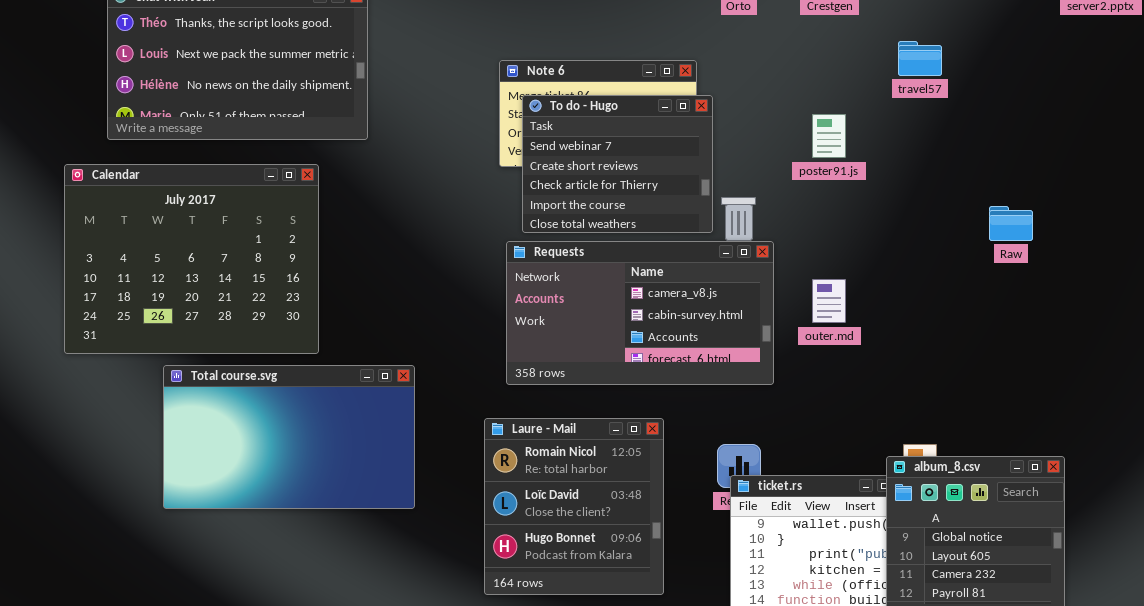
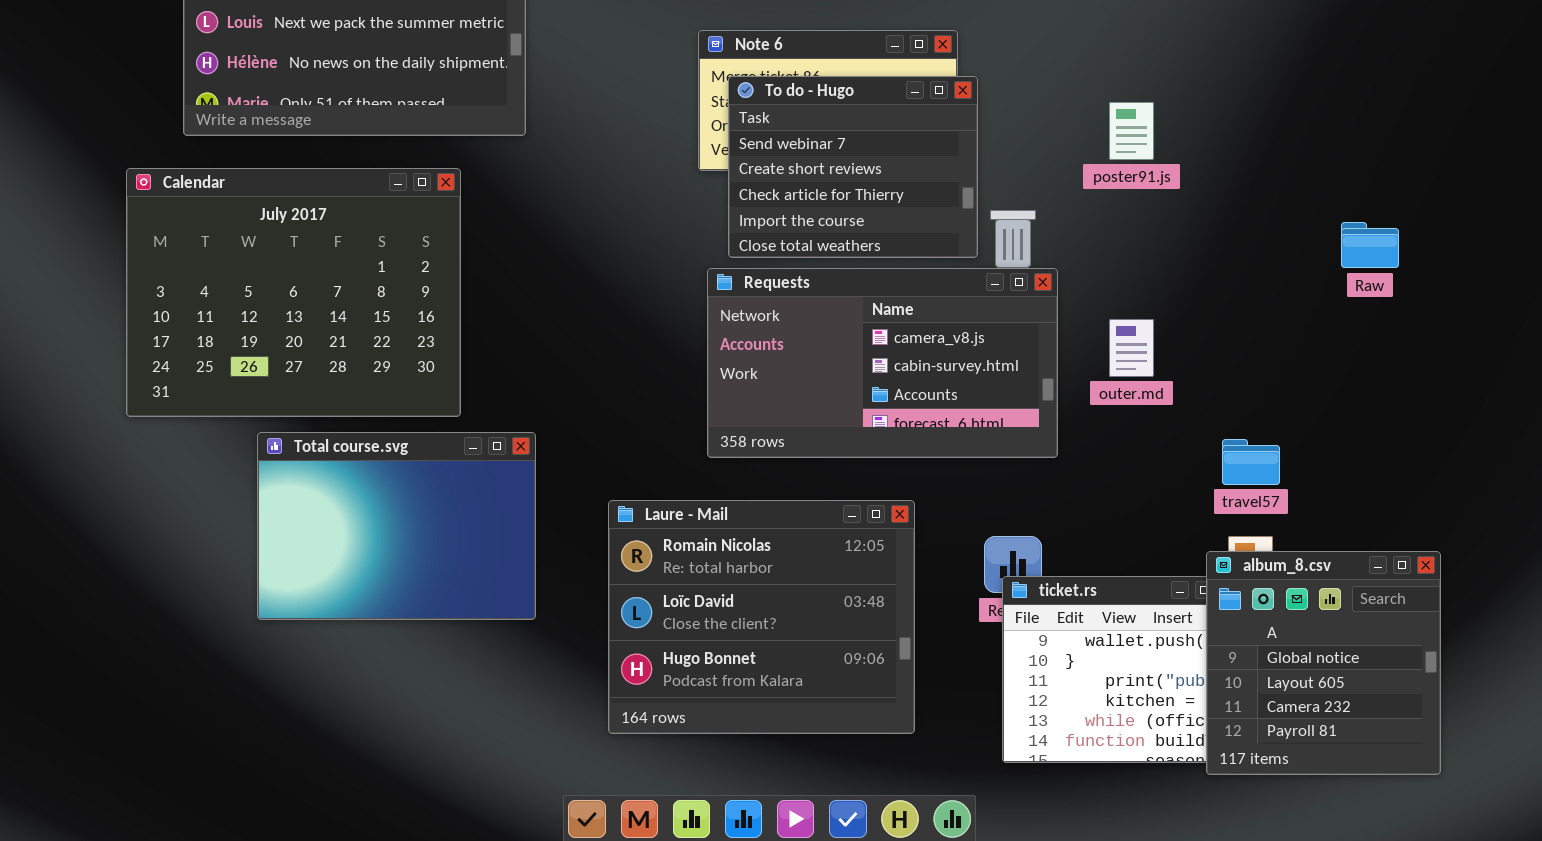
travel57: [898,41,942,76] -> [1222,439,1280,485], moved
Total course.svg: [163,365,415,509] -> [257,432,536,620], resized
Laure - Mail: [484,418,664,595] -> [608,500,915,734], resized

